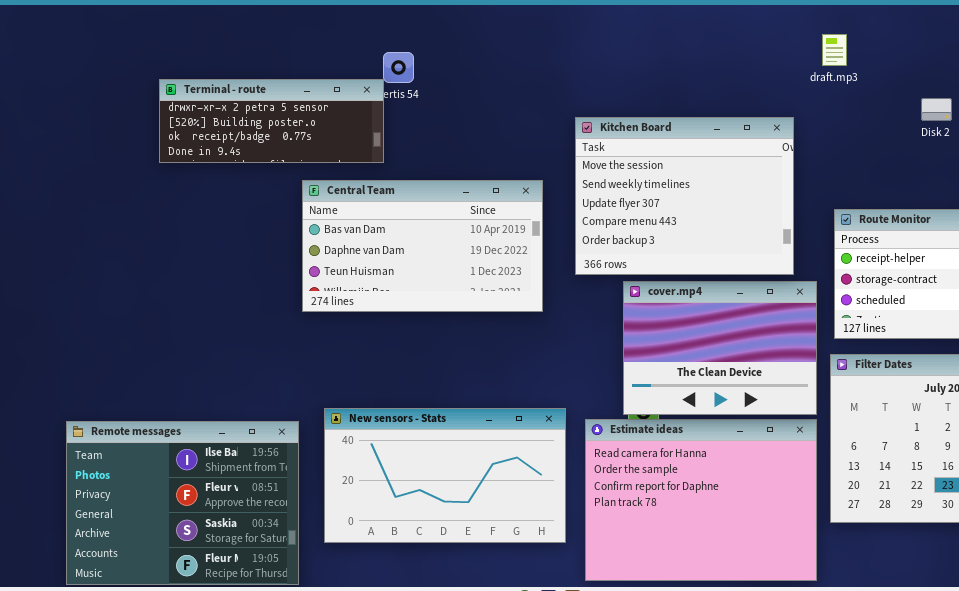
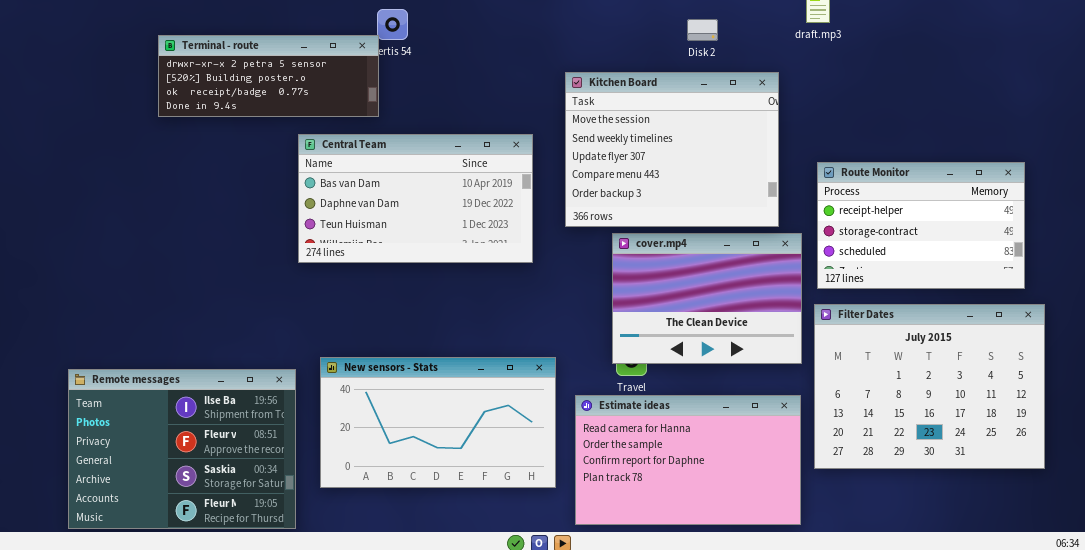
Disk 2: [921,98,952,121] -> [687,19,718,41], moved
Estimate ideas: [585,419,817,581] -> [575,395,801,525], resized

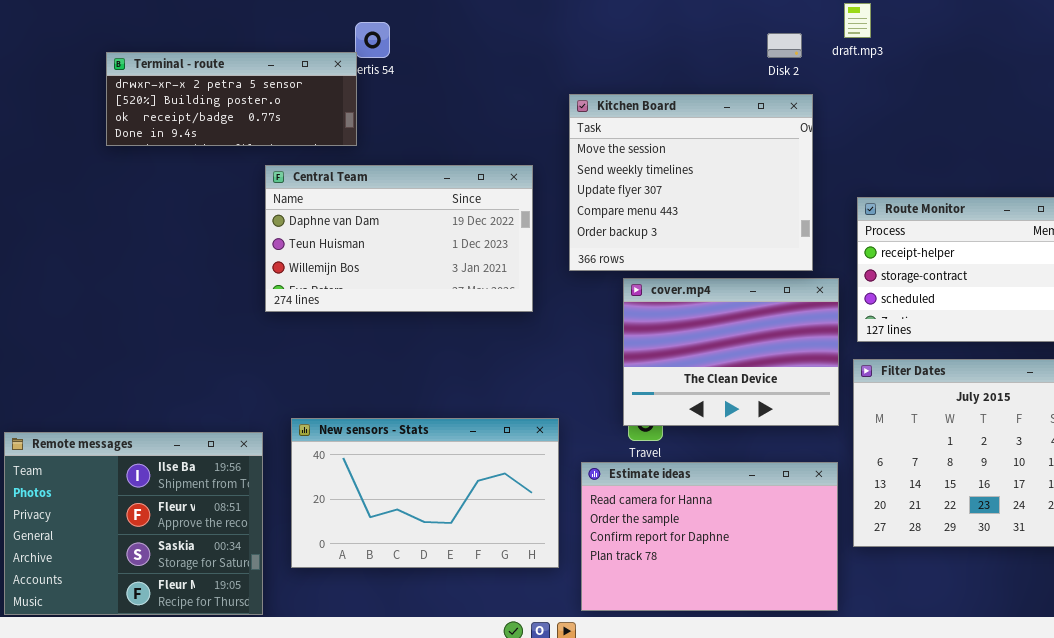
Disk 2: [687,19,718,41] -> [767,33,802,58], moved
Central Team: [298,134,533,263] -> [265,165,533,312], scrolled down 1 row

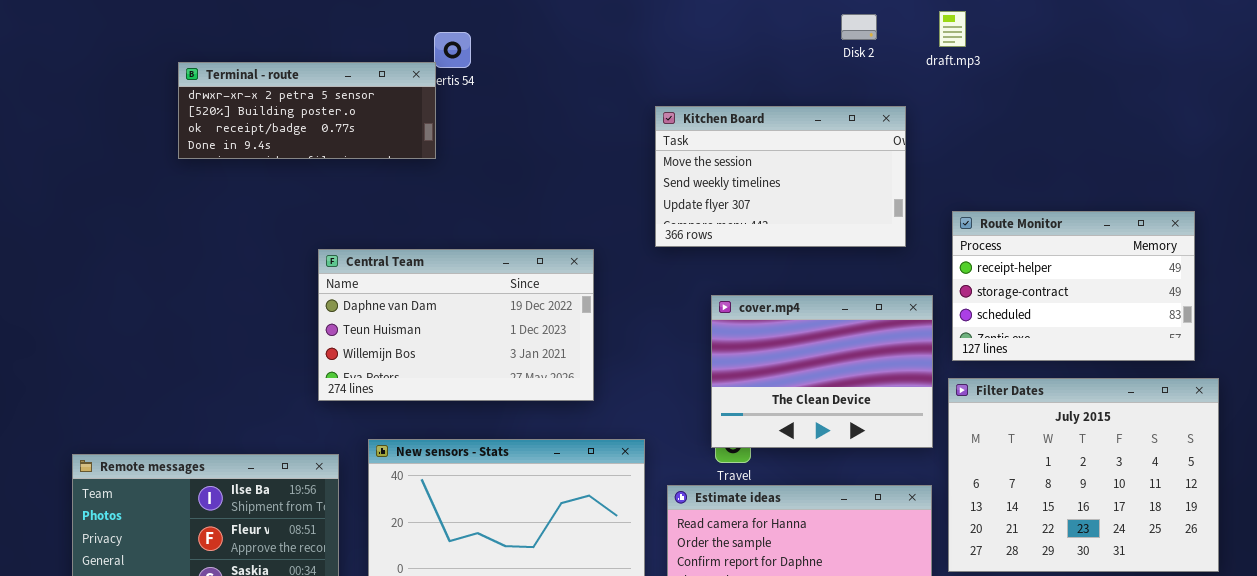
Disk 2: [767,33,802,58] -> [841,14,877,40], moved
Kitchen Board: [569,94,813,271] -> [655,106,906,247], resized
Central Team: [265,165,533,312] -> [318,249,594,401], moved

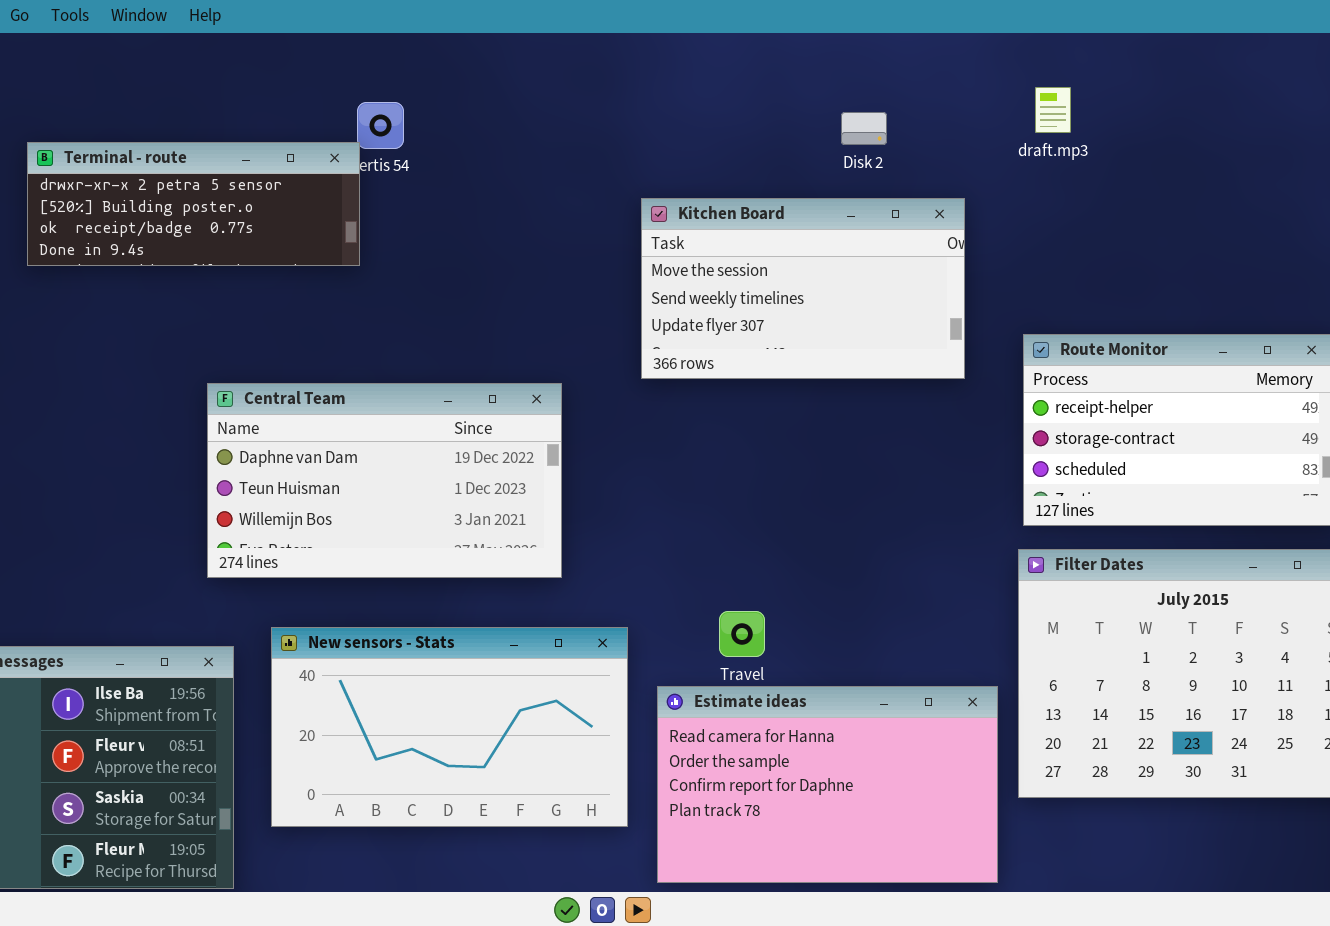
draft.mp3: [939,11,966,47] -> [1035,87,1071,133], moved
Disk 2: [841,14,877,40] -> [841,112,887,145], moved
cover.mp4: [711,295,933,448] -> none, closed

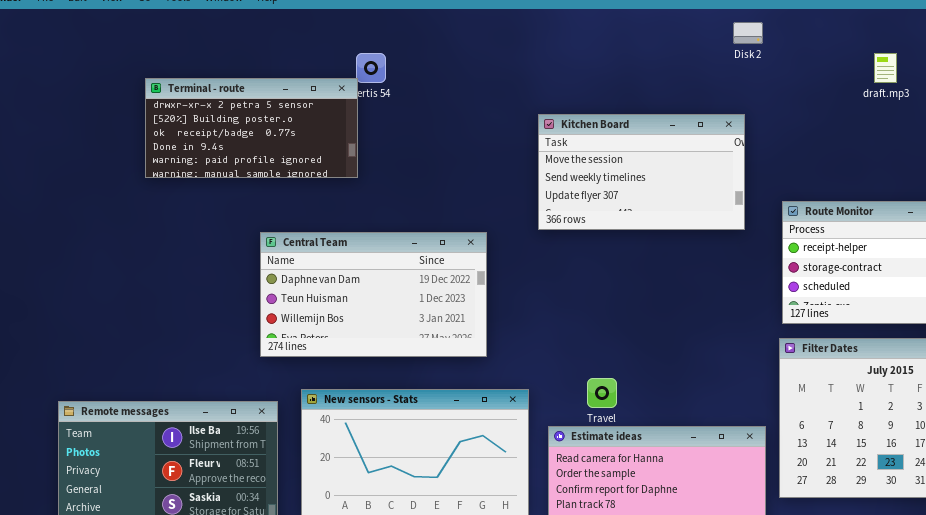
draft.mp3: [1035,87,1071,133] -> [874,53,897,83], moved
Disk 2: [841,112,887,145] -> [733,22,763,44], moved
Terminal - route: [27,142,360,266] -> [145,78,358,178], resized

